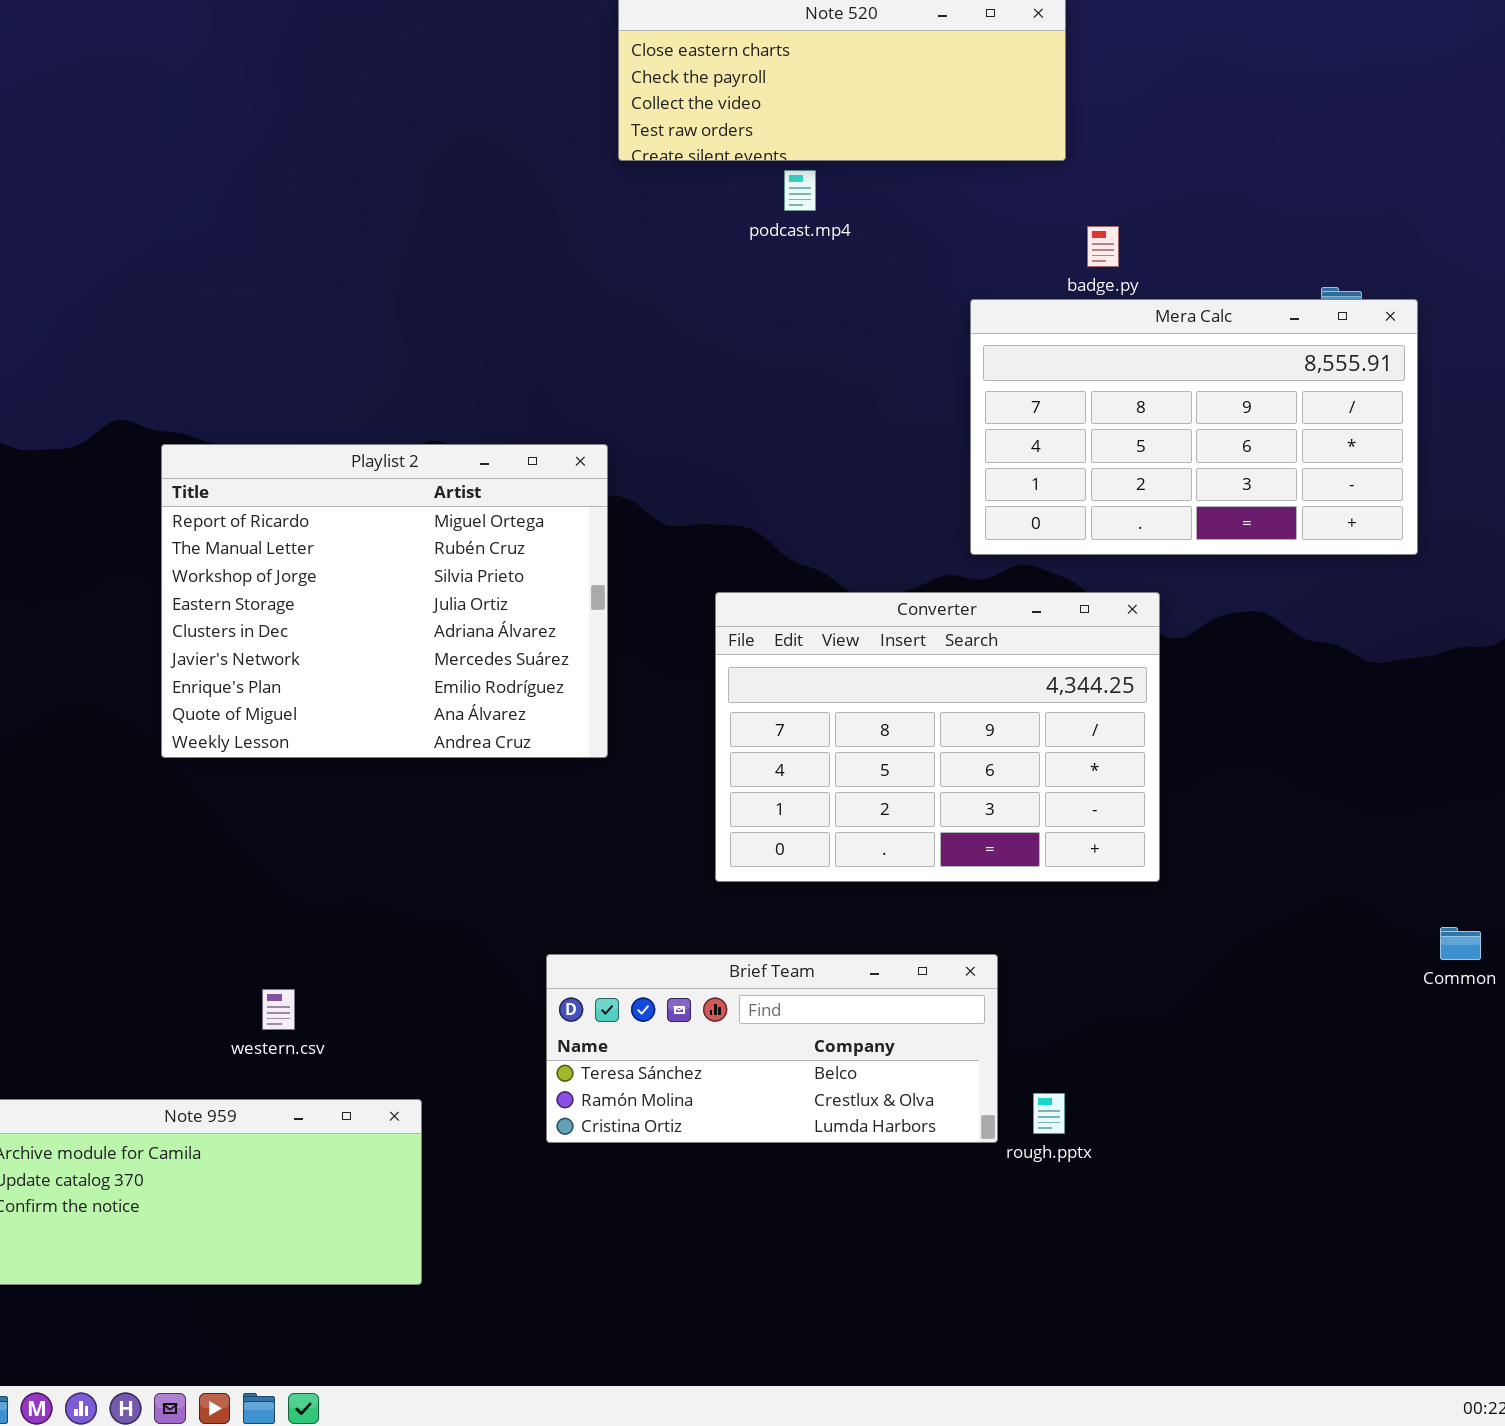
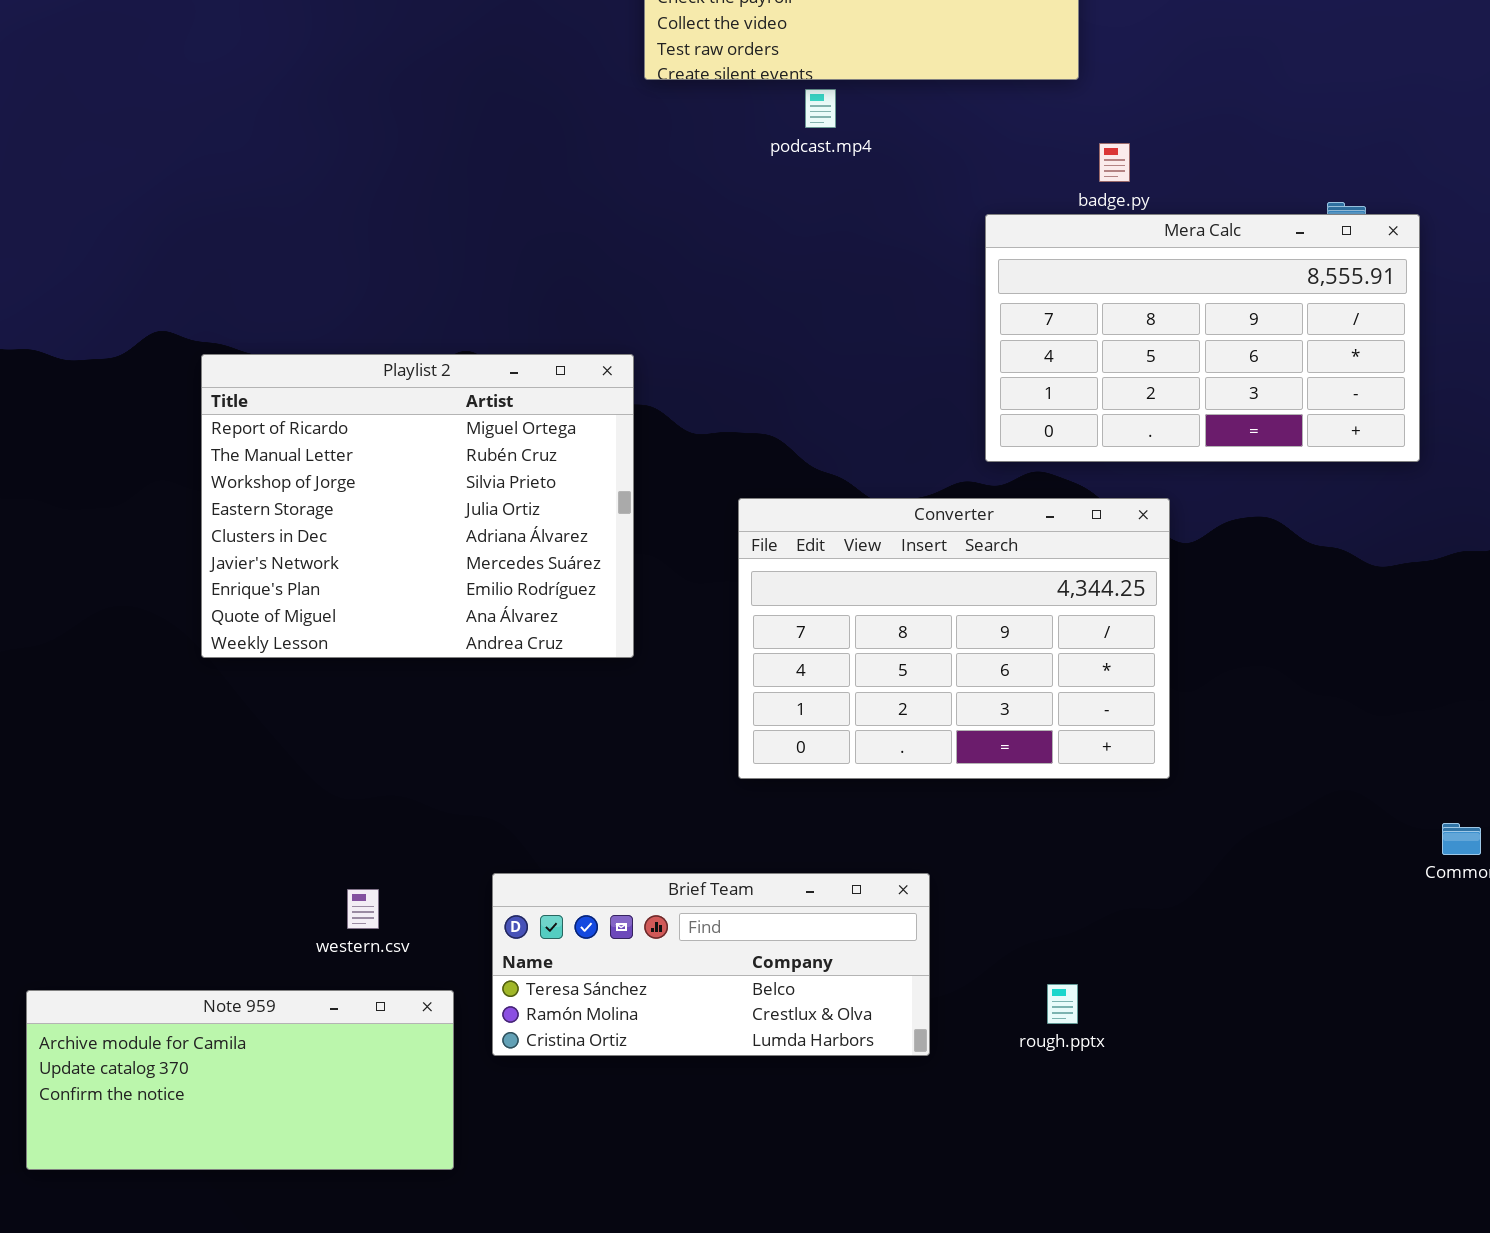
Brief Team: [546,954,998,1143] -> [492,873,930,1056], moved
western.csv: [262,989,295,1030] -> [347,889,379,929], moved

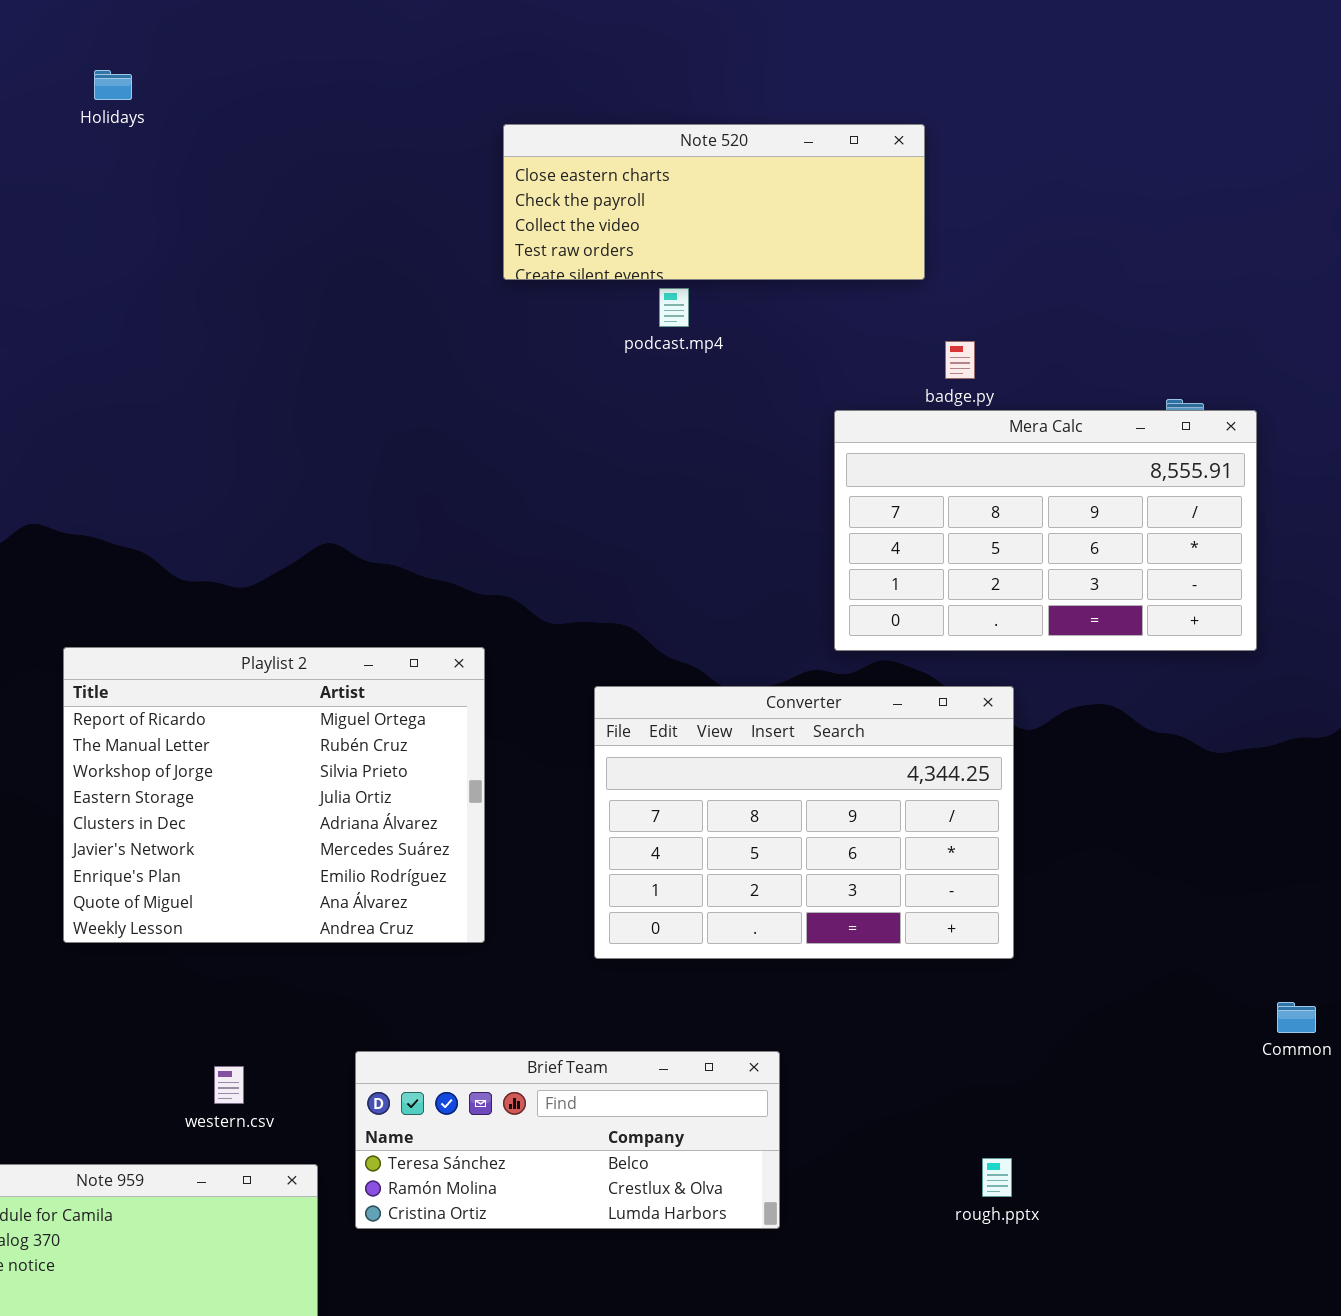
Playlist 2: [201,354,634,658] -> [63,647,485,943], moved
rough.pptx: [1047,984,1078,1024] -> [982,1158,1012,1197], moved

